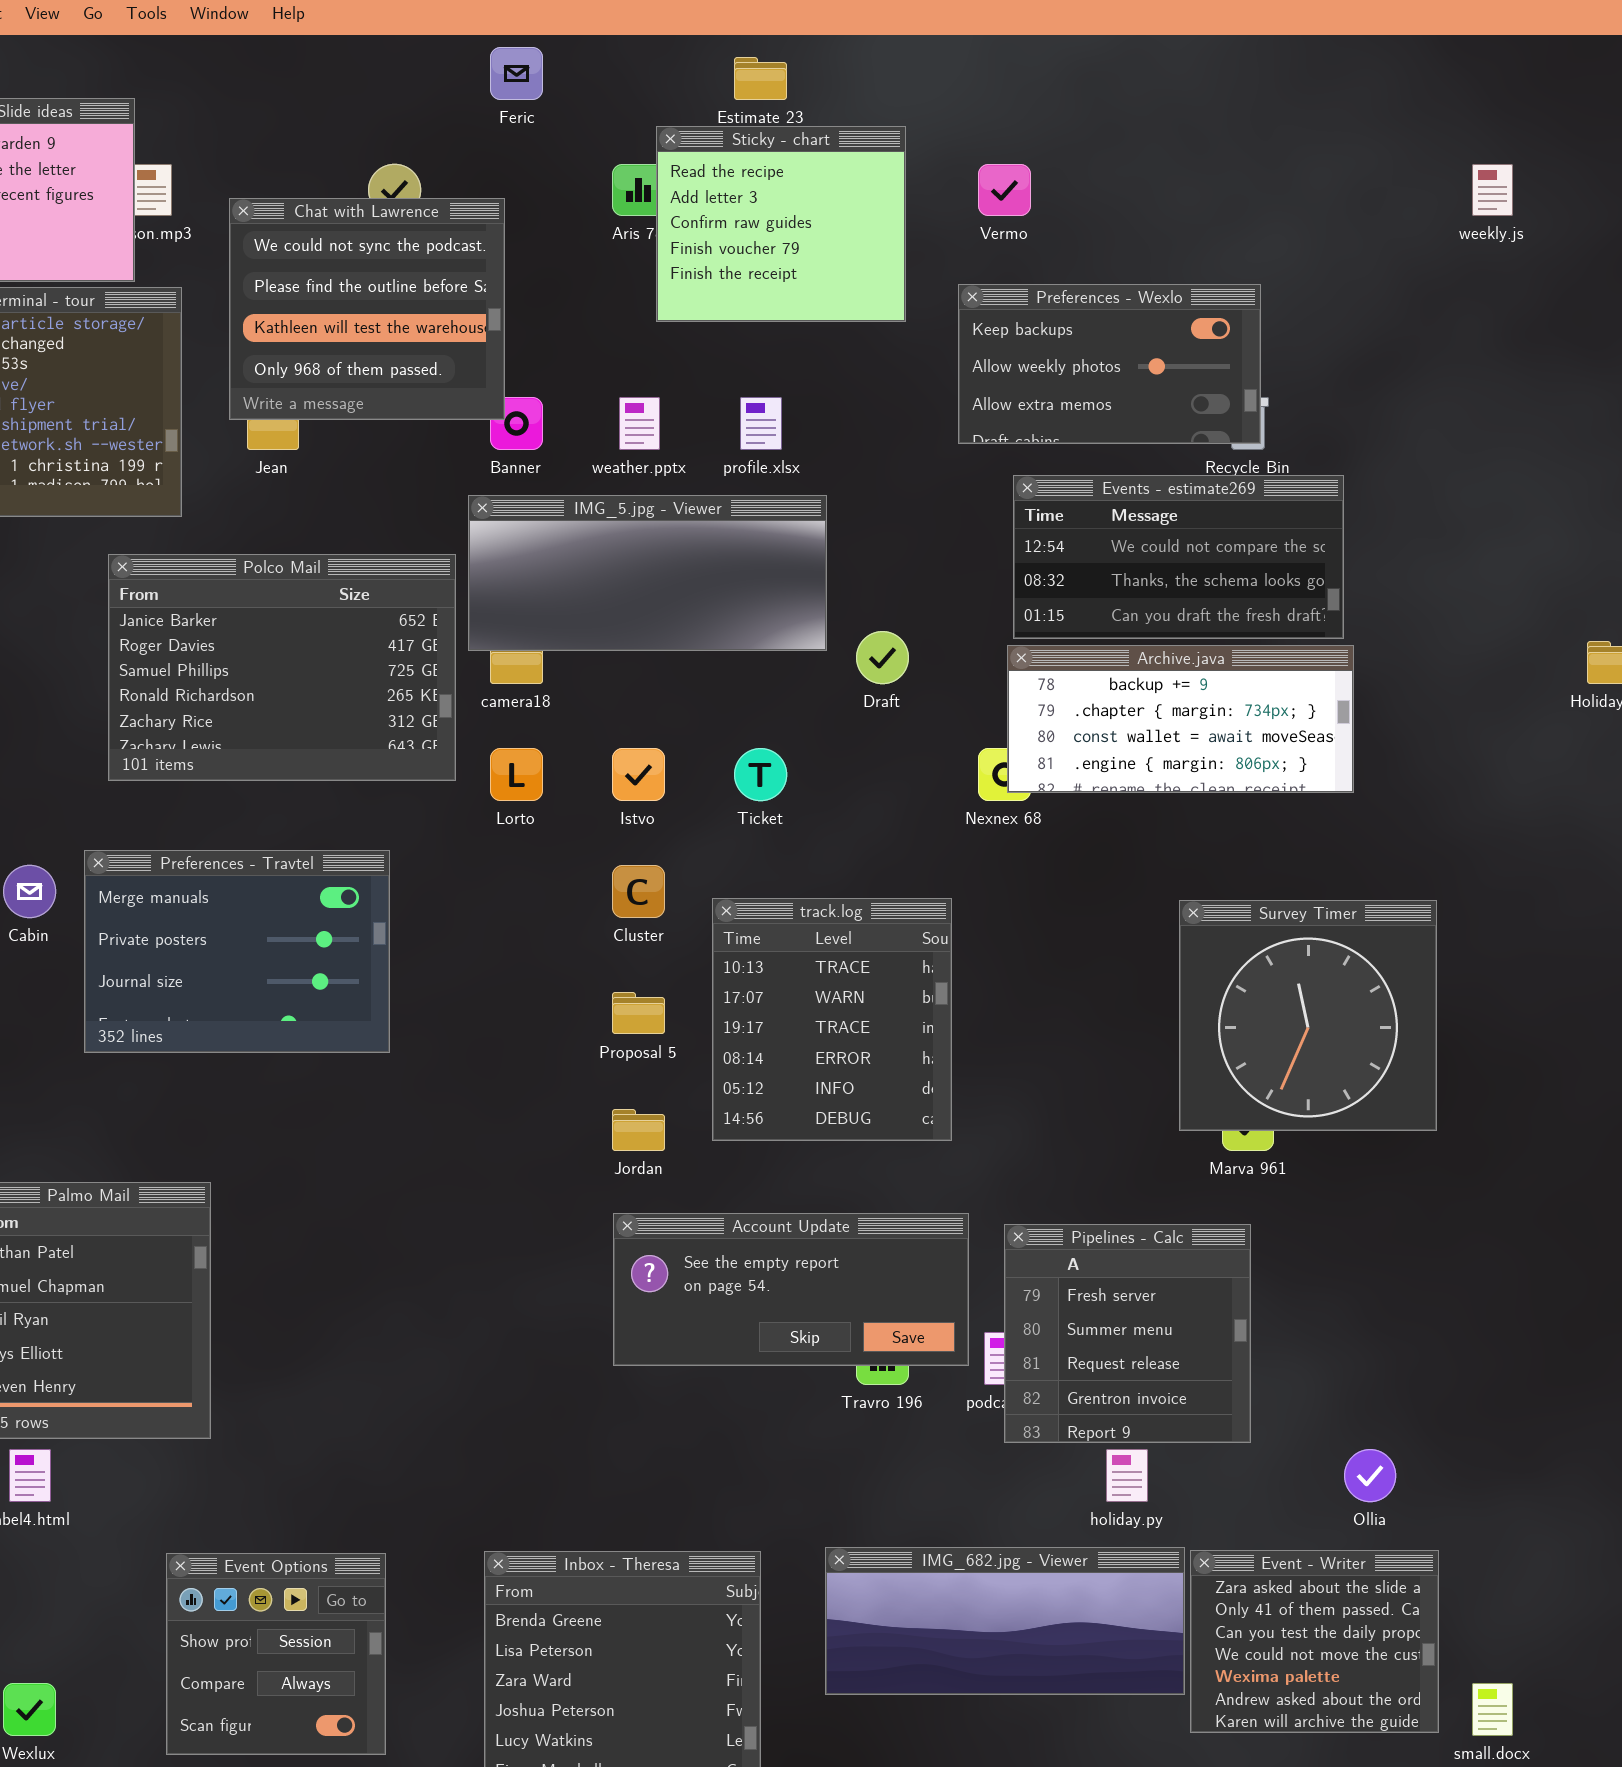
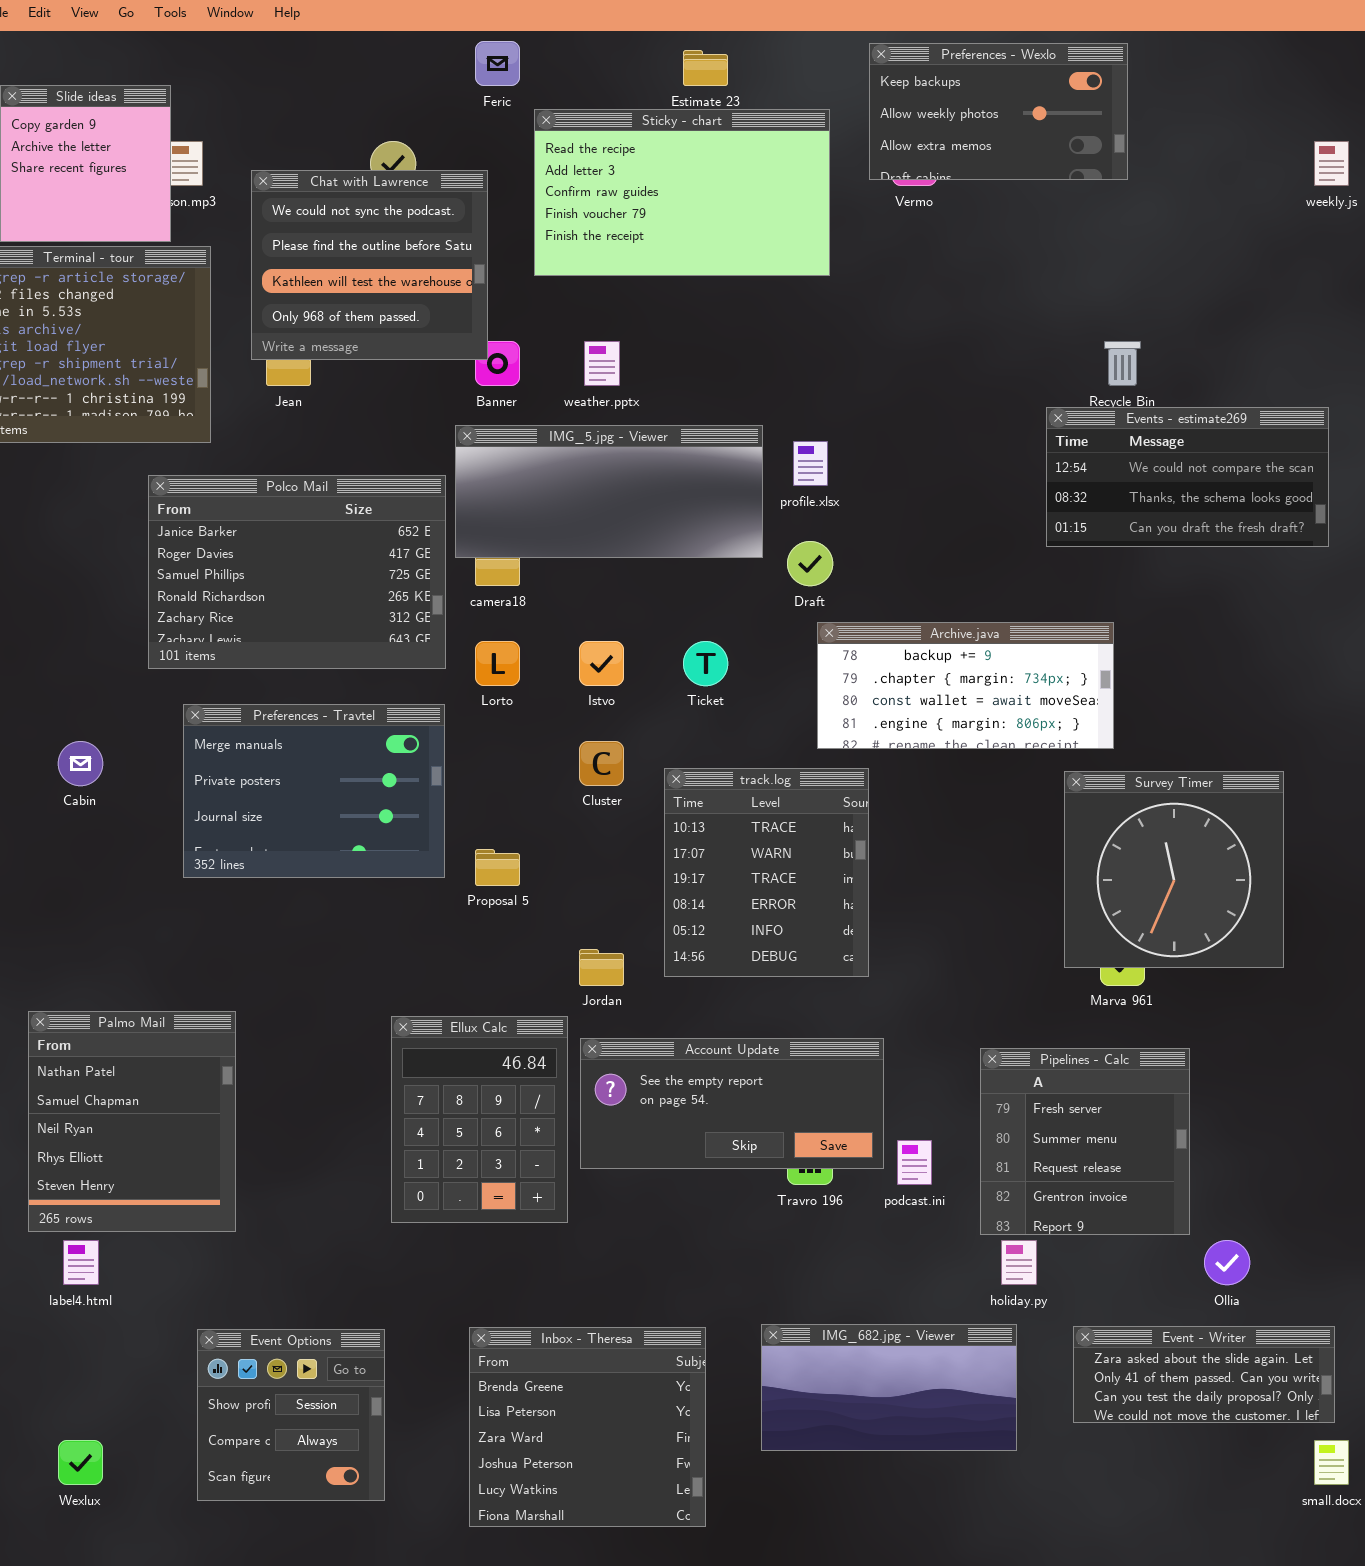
Sticky - chart: [656,126,906,322] -> [534,109,830,276], resized
Preferences - Wexlo: [958,284,1261,444] -> [869,43,1128,180], moved
profile.xlsx: [740,397,782,450] -> [793,441,828,486], moved
Events - estimate269: [1013,475,1344,639] -> [1046,407,1329,547], moved
Archive.java: [1007,645,1354,793] -> [817,622,1114,749], moved
Preferences - Travtel: [84,850,390,1053] -> [183,704,445,878], moved
Proposal 5: [612,992,665,1034] -> [475,849,520,886], moved
Ellux Calc: none -> [391,1016,568,1223], opened
Pipelines - Calc: [1004,1224,1251,1443] -> [980,1048,1190,1235], moved
IMG_682.jpg - Viewer: [825,1547,1185,1695] -> [761,1324,1017,1451], resized
Event - Writer: [1190,1550,1439,1733] -> [1073,1326,1335,1423], resized

